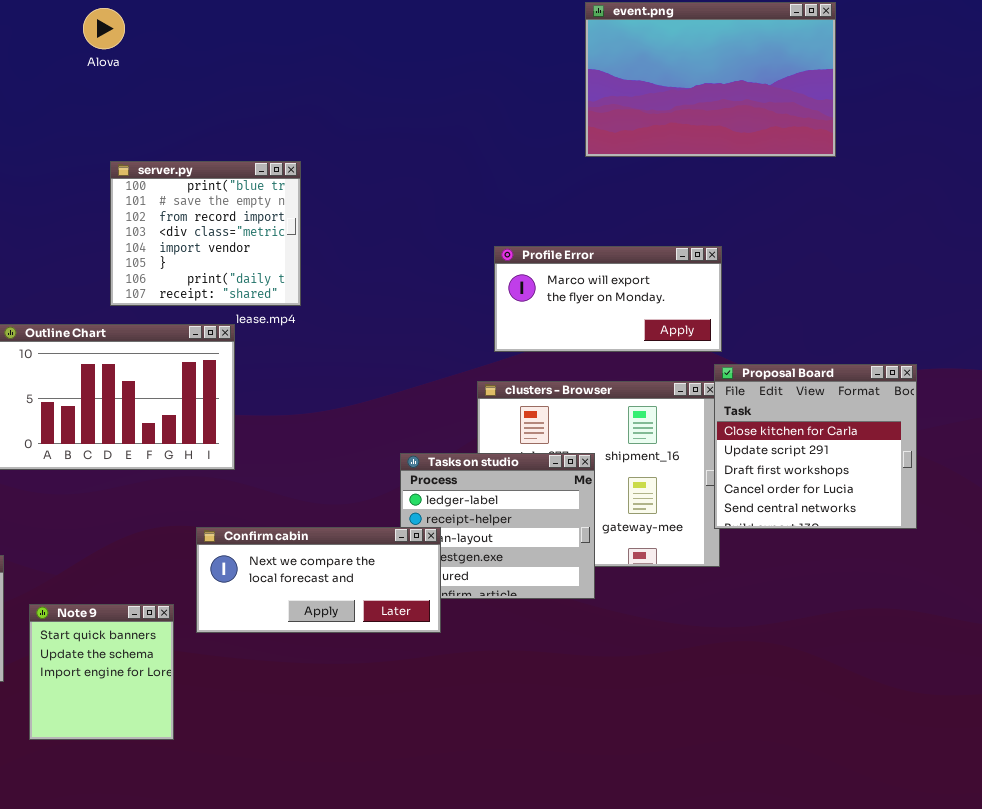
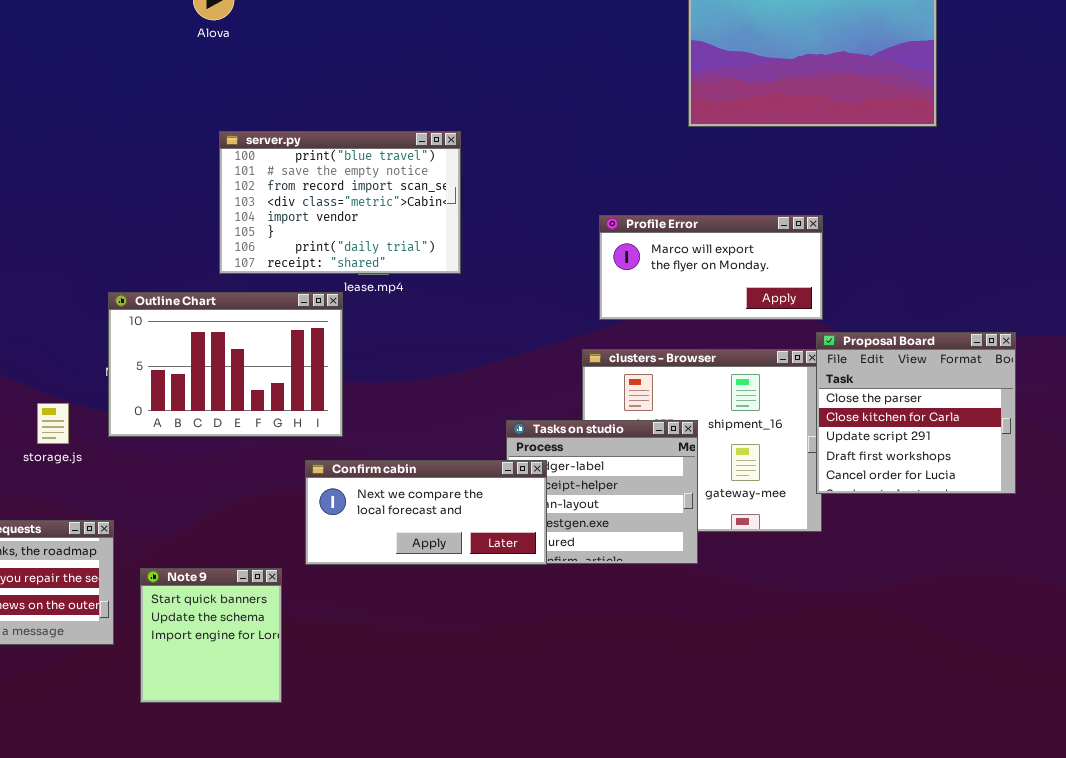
server.py: [110,161,301,306] -> [219,131,461,274], resized
Proposal Board: [714,364,917,529] -> [816,332,1016,494], scrolled up 1 row
Confirm cabin: [196,527,441,633] -> [305,460,547,565], moved

